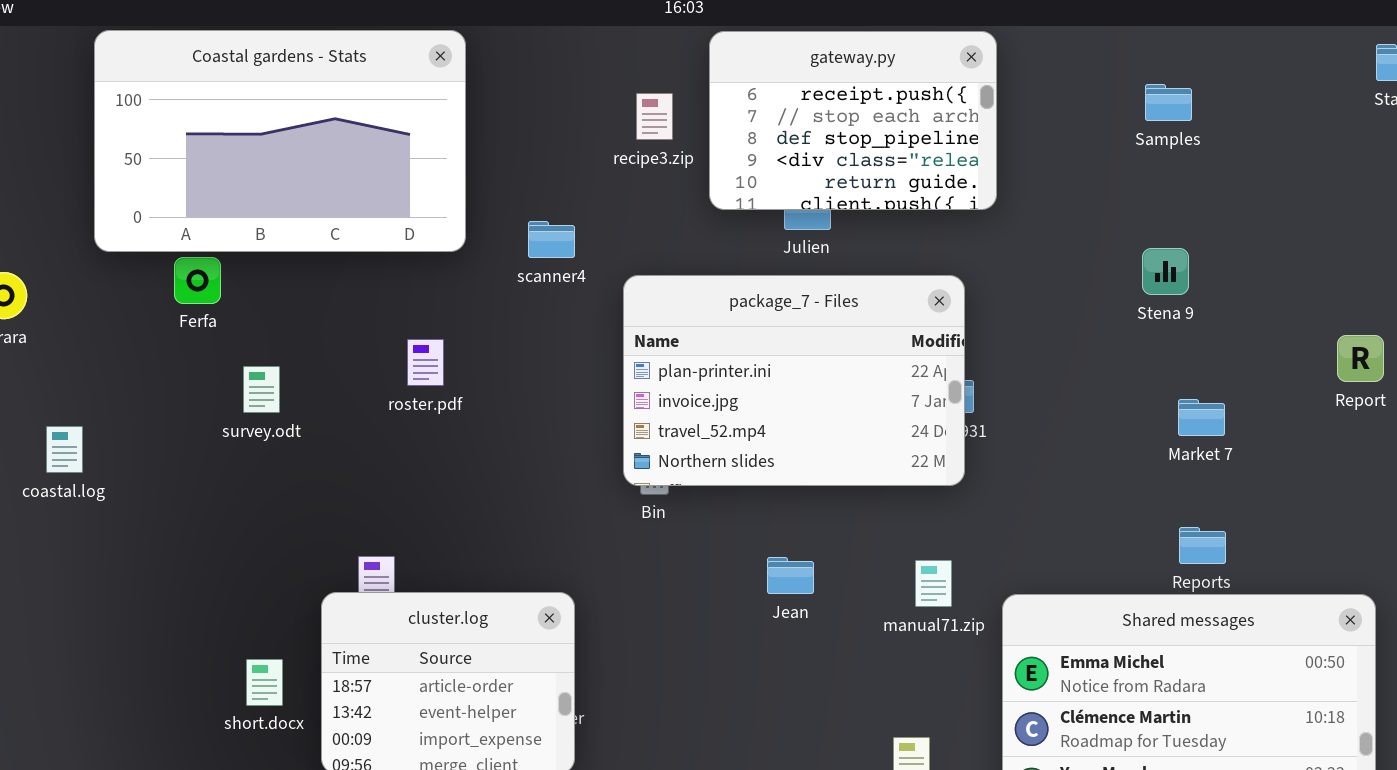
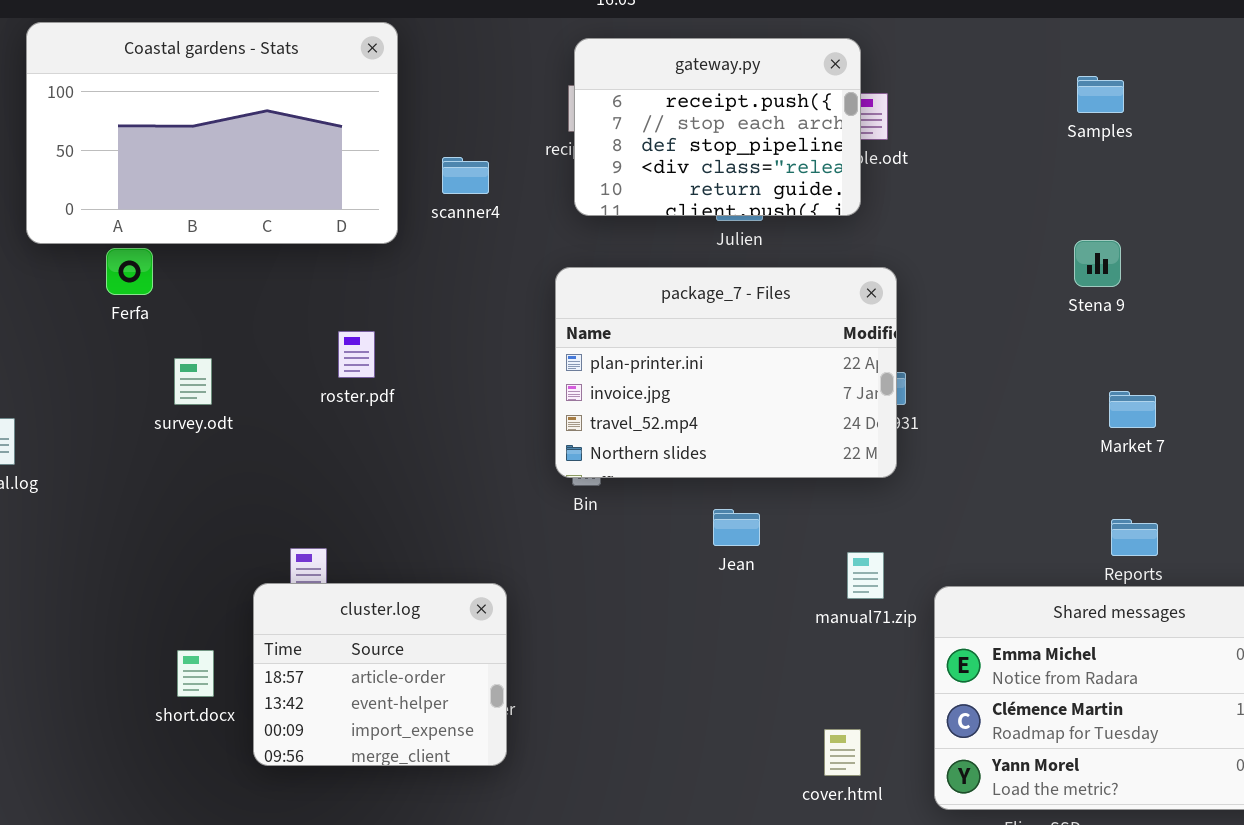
gateway.py: [709,31,997,210] -> [574,38,861,216], moved
scanner4: [528,221,575,258] -> [442,157,489,194], moved
Jean: [767,557,814,594] -> [713,509,760,546], moved

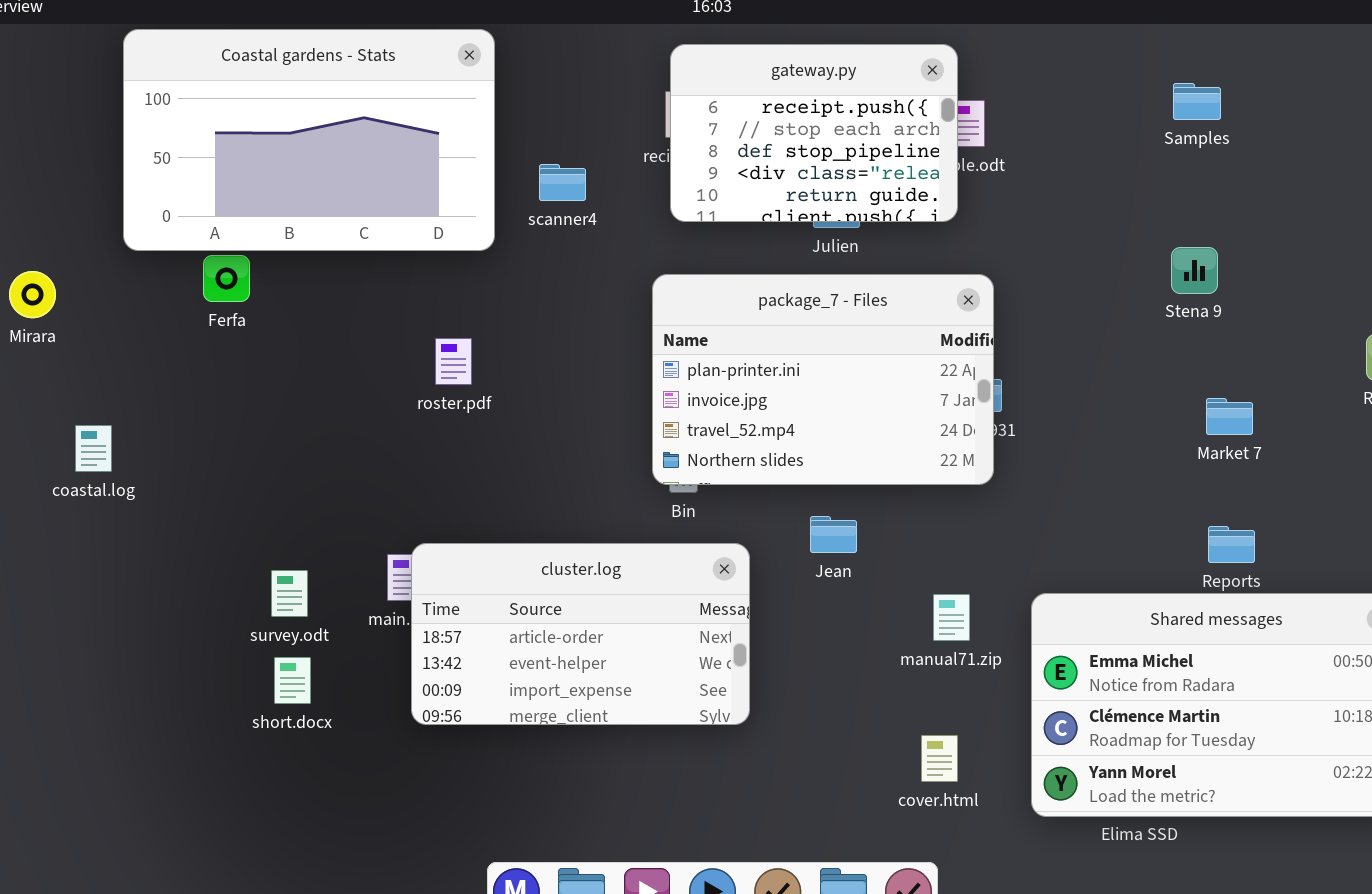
survey.odt: [174,358,212,405] -> [271,570,308,617], moved
manual71.zip: [847,552,884,599] -> [933,594,970,641], moved
cluster.log: [253,583,507,766] -> [411,543,750,725], moved, resized

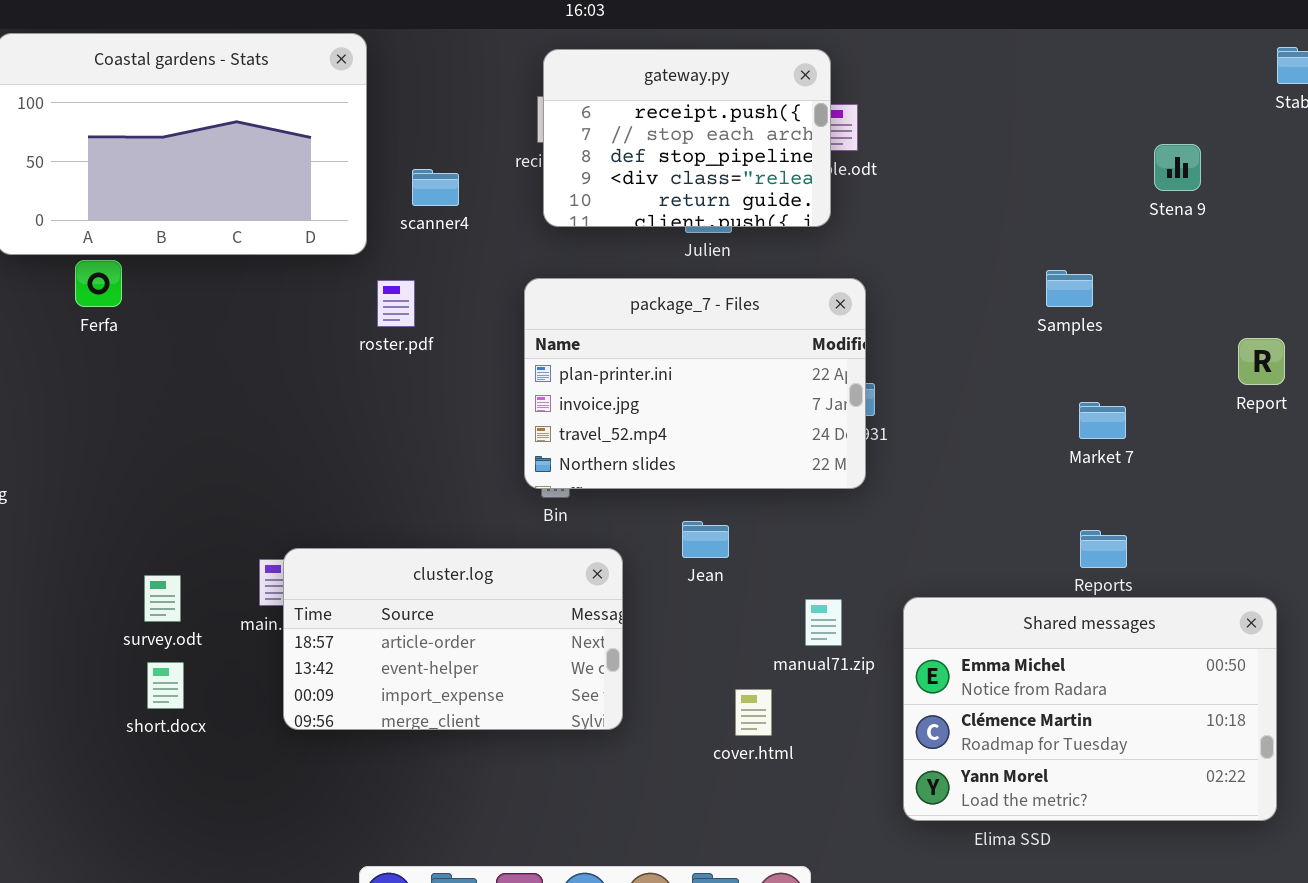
Samples: [1173,83,1221,120] -> [1046,270,1093,307], moved
Stena 9: [1171,247,1218,294] -> [1154,144,1201,191], moved
roster.pdf: [435,338,472,385] -> [377,280,415,327], moved
cover.html: [921,735,958,782] -> [735,689,772,736], moved

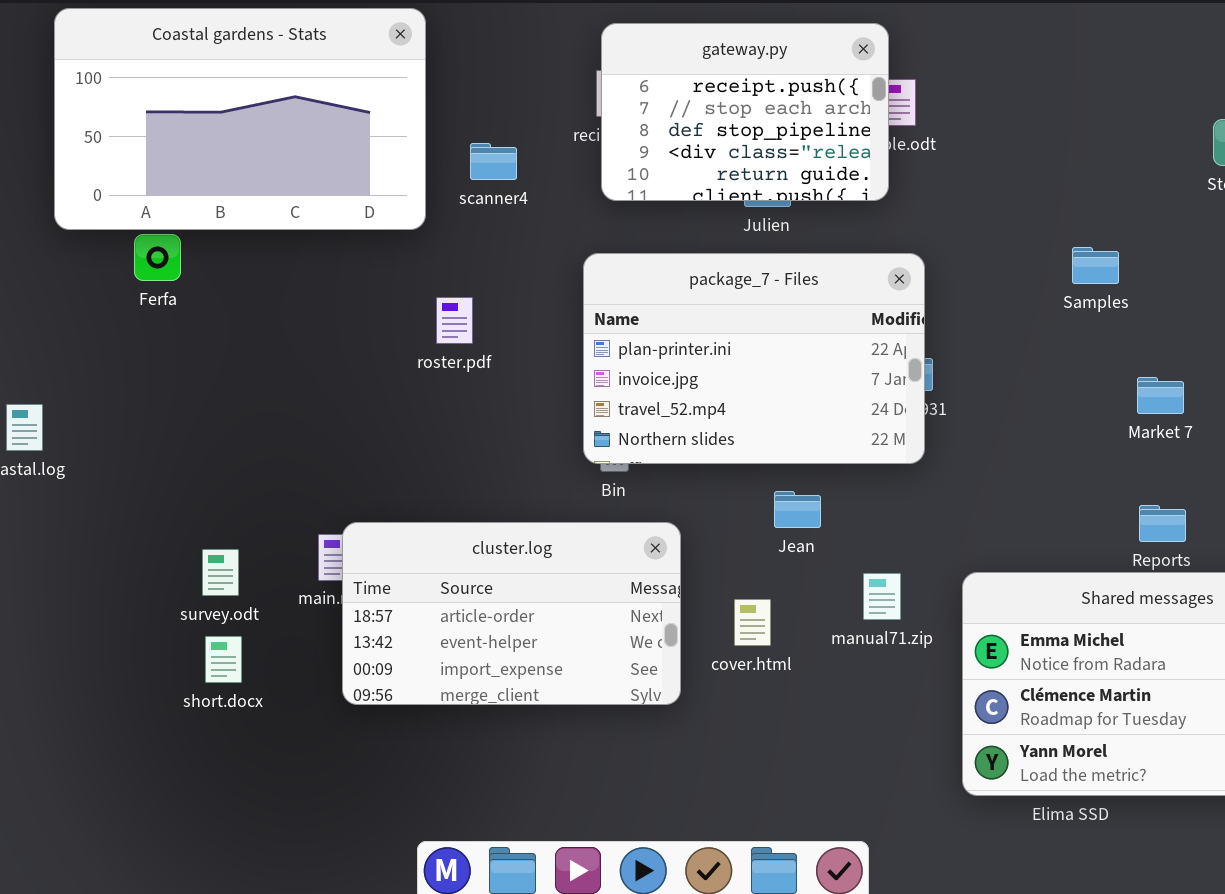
Samples: [1046,270,1093,307] -> [1072,247,1119,284], moved
roster.pdf: [377,280,415,327] -> [436,297,473,344], moved
Jean: [682,521,729,558] -> [774,491,821,528], moved
cover.html: [735,689,772,736] -> [734,599,771,646], moved

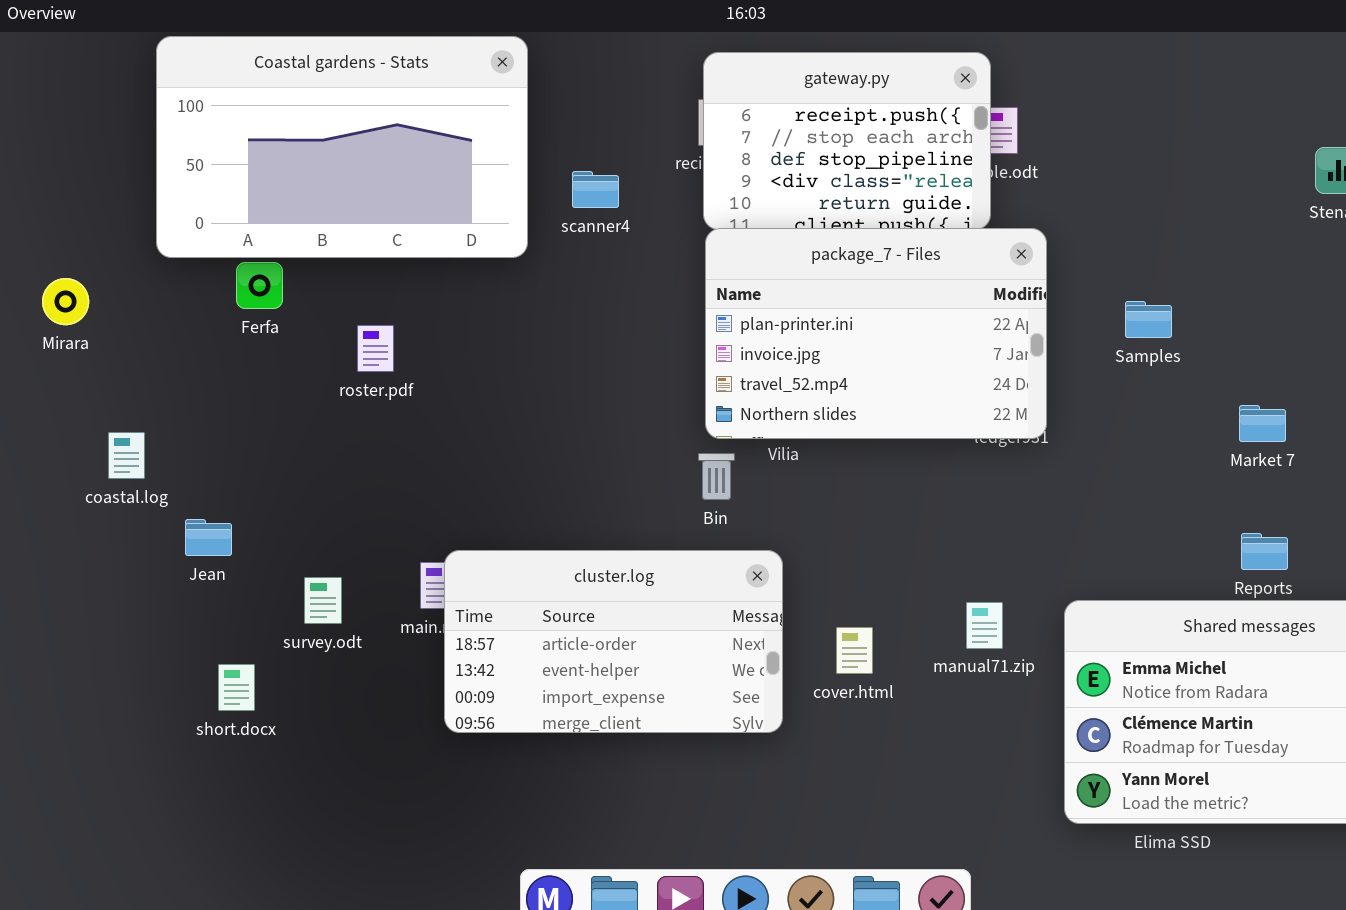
Samples: [1072,247,1119,284] -> [1125,301,1172,338], moved
package_7 - Files: [583,253,925,464] -> [705,228,1047,439], moved
roster.pdf: [436,297,473,344] -> [357,325,394,372], moved
Jean: [774,491,821,528] -> [185,519,232,556], moved
short.docx: [205,636,242,683] -> [218,664,255,711], moved

